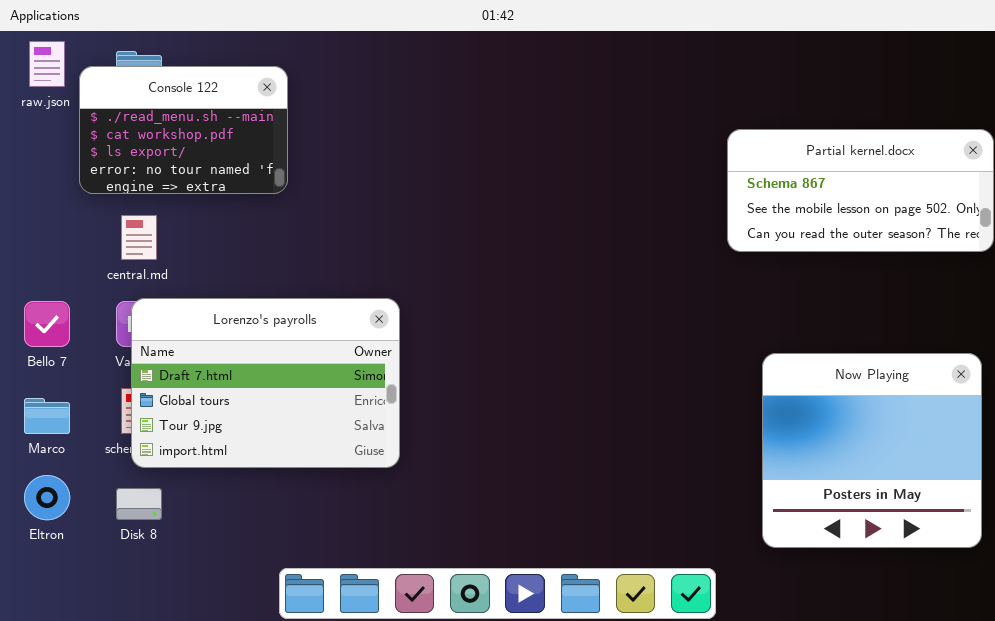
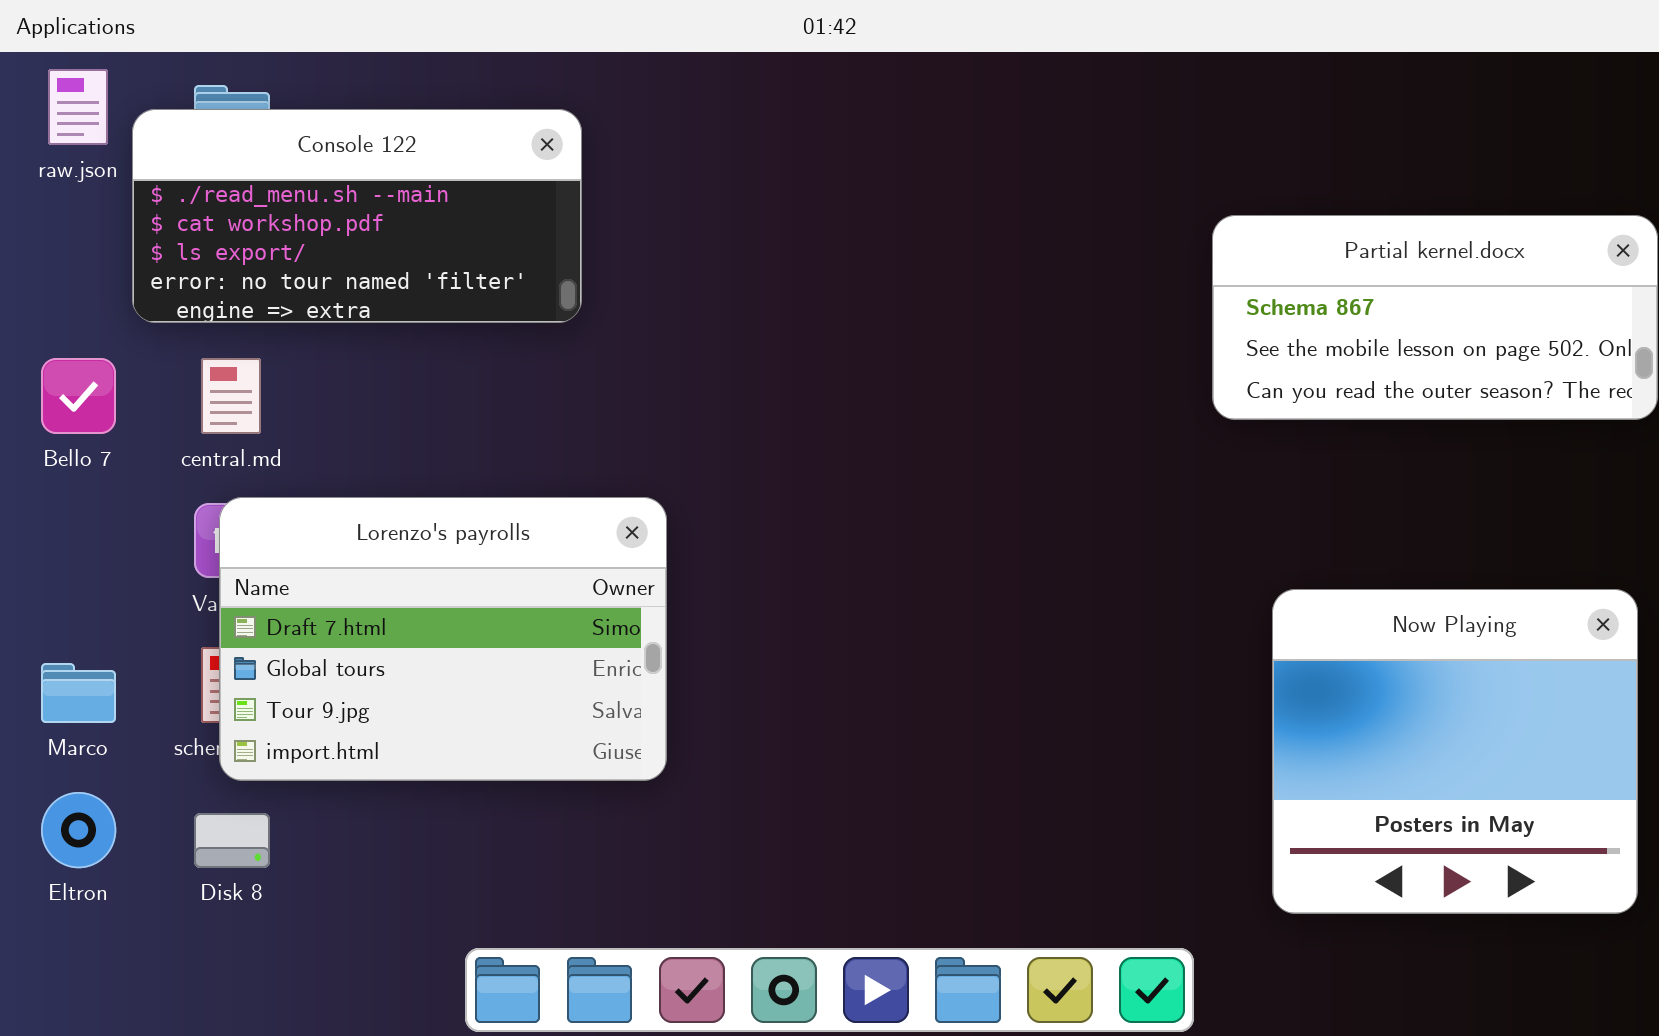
Console 122: [79,66,288,194] -> [132,109,582,323], resized
Bello 7: [24,301,70,347] -> [41,358,116,434], moved

